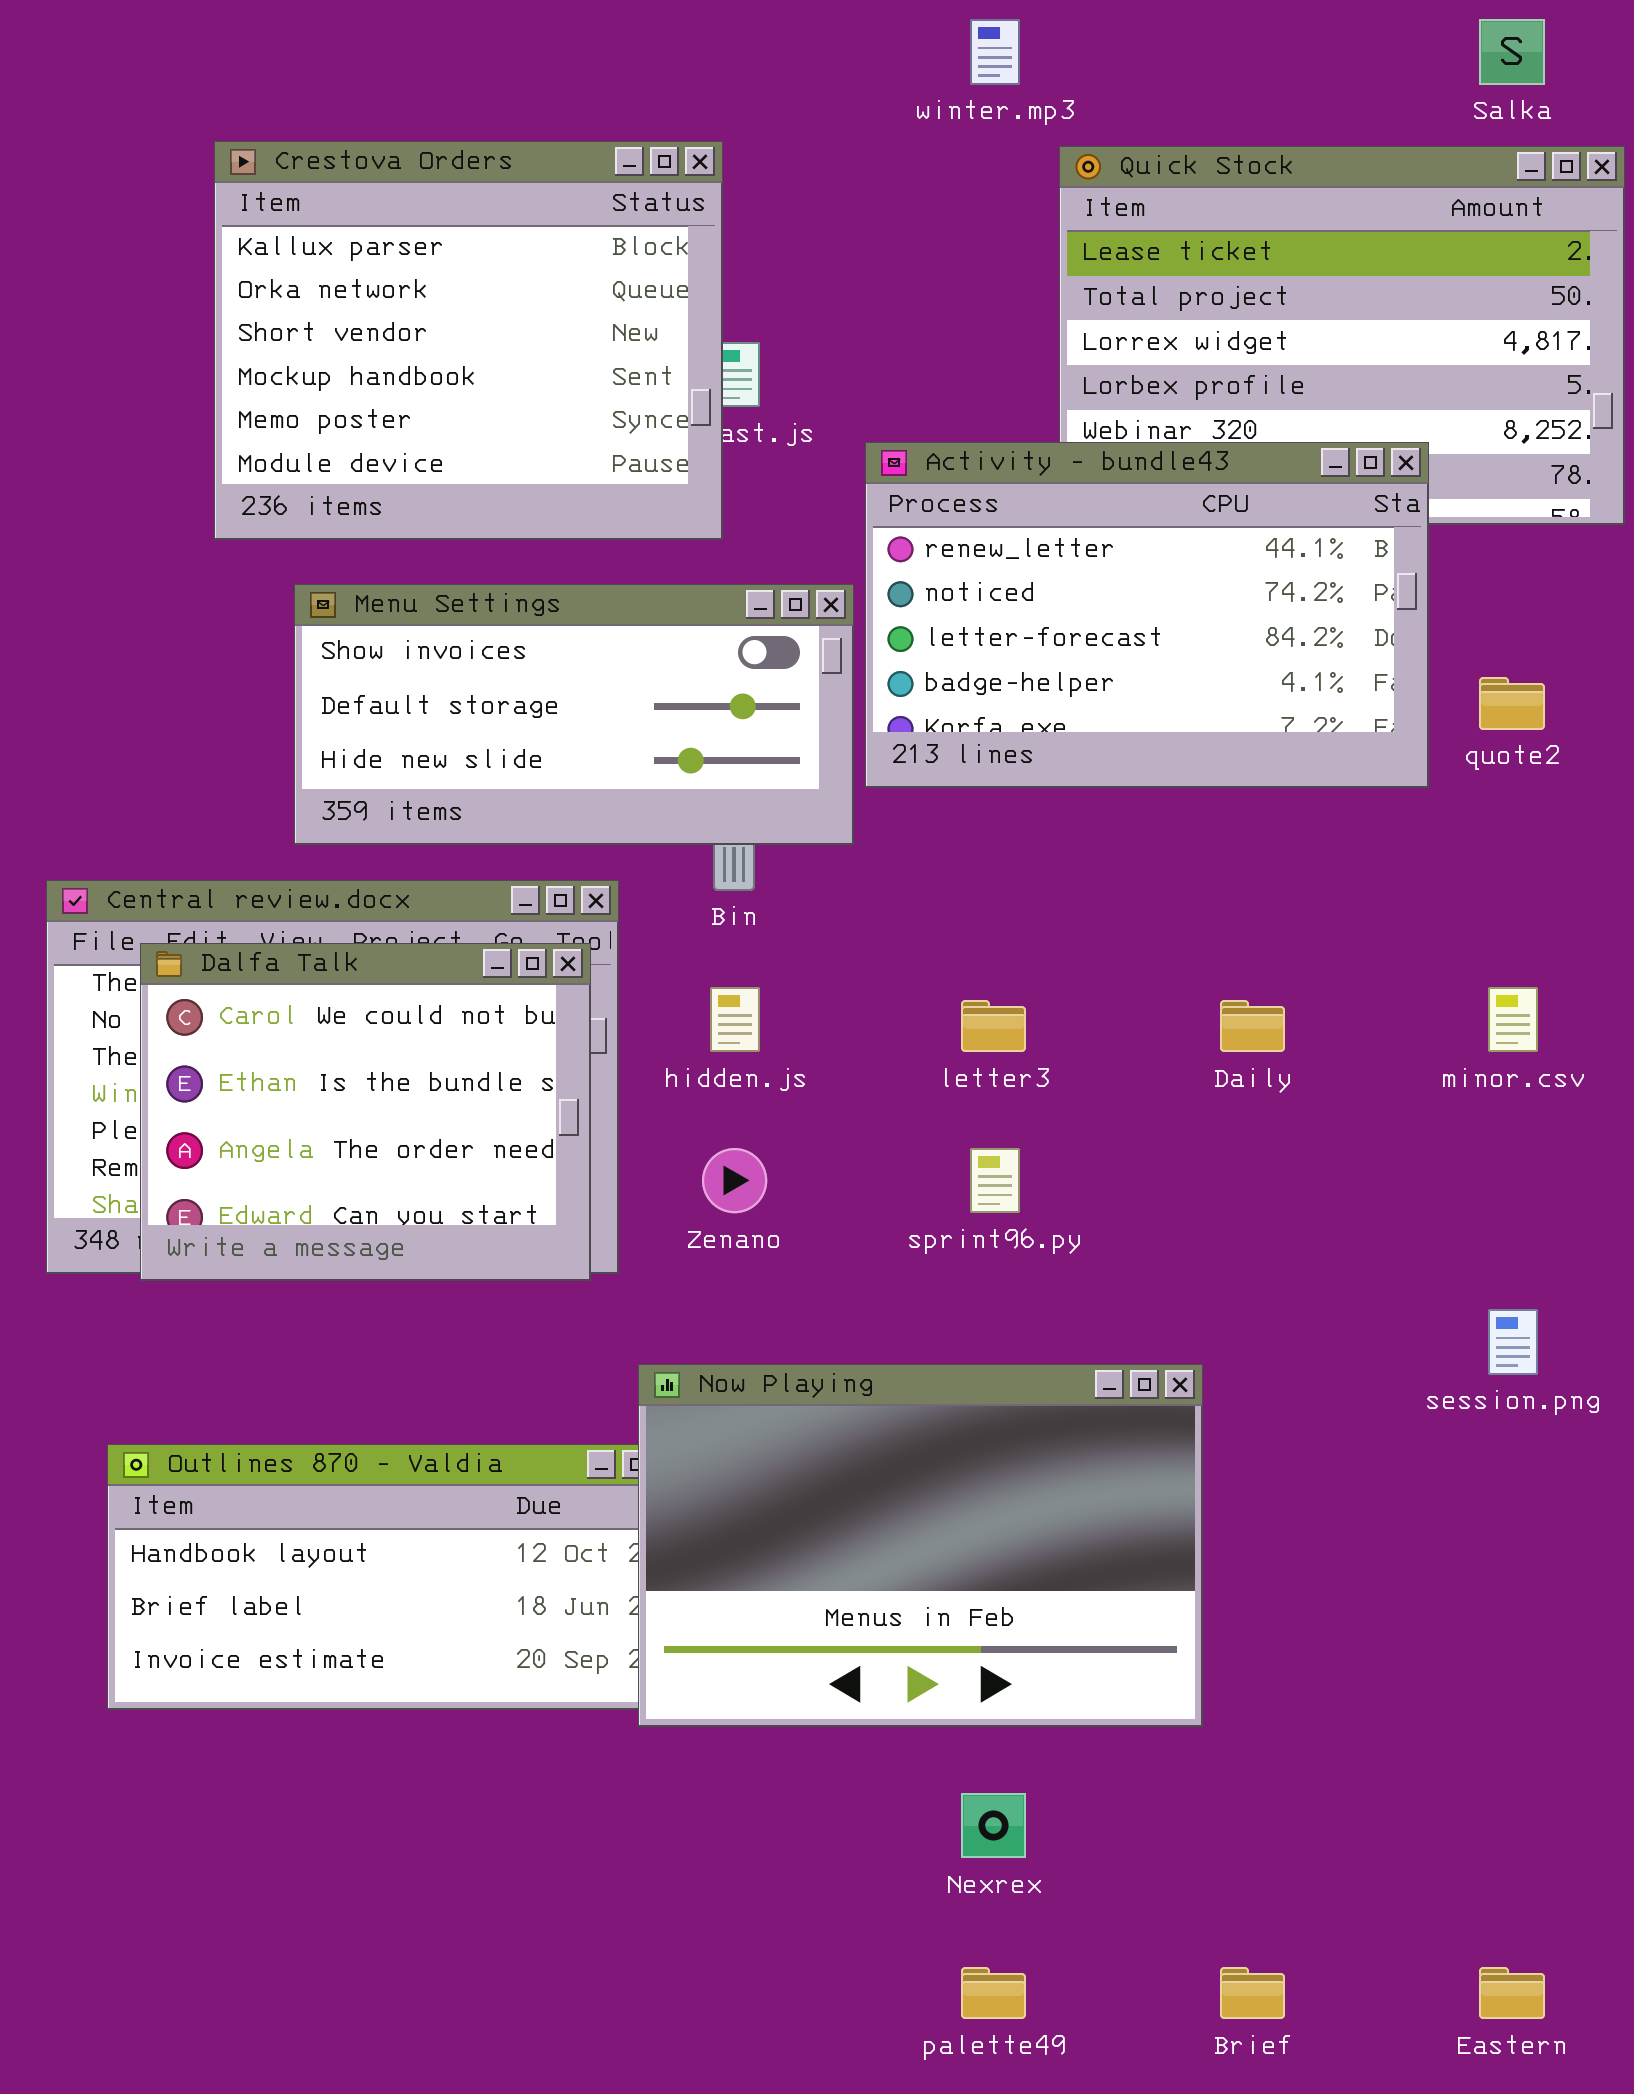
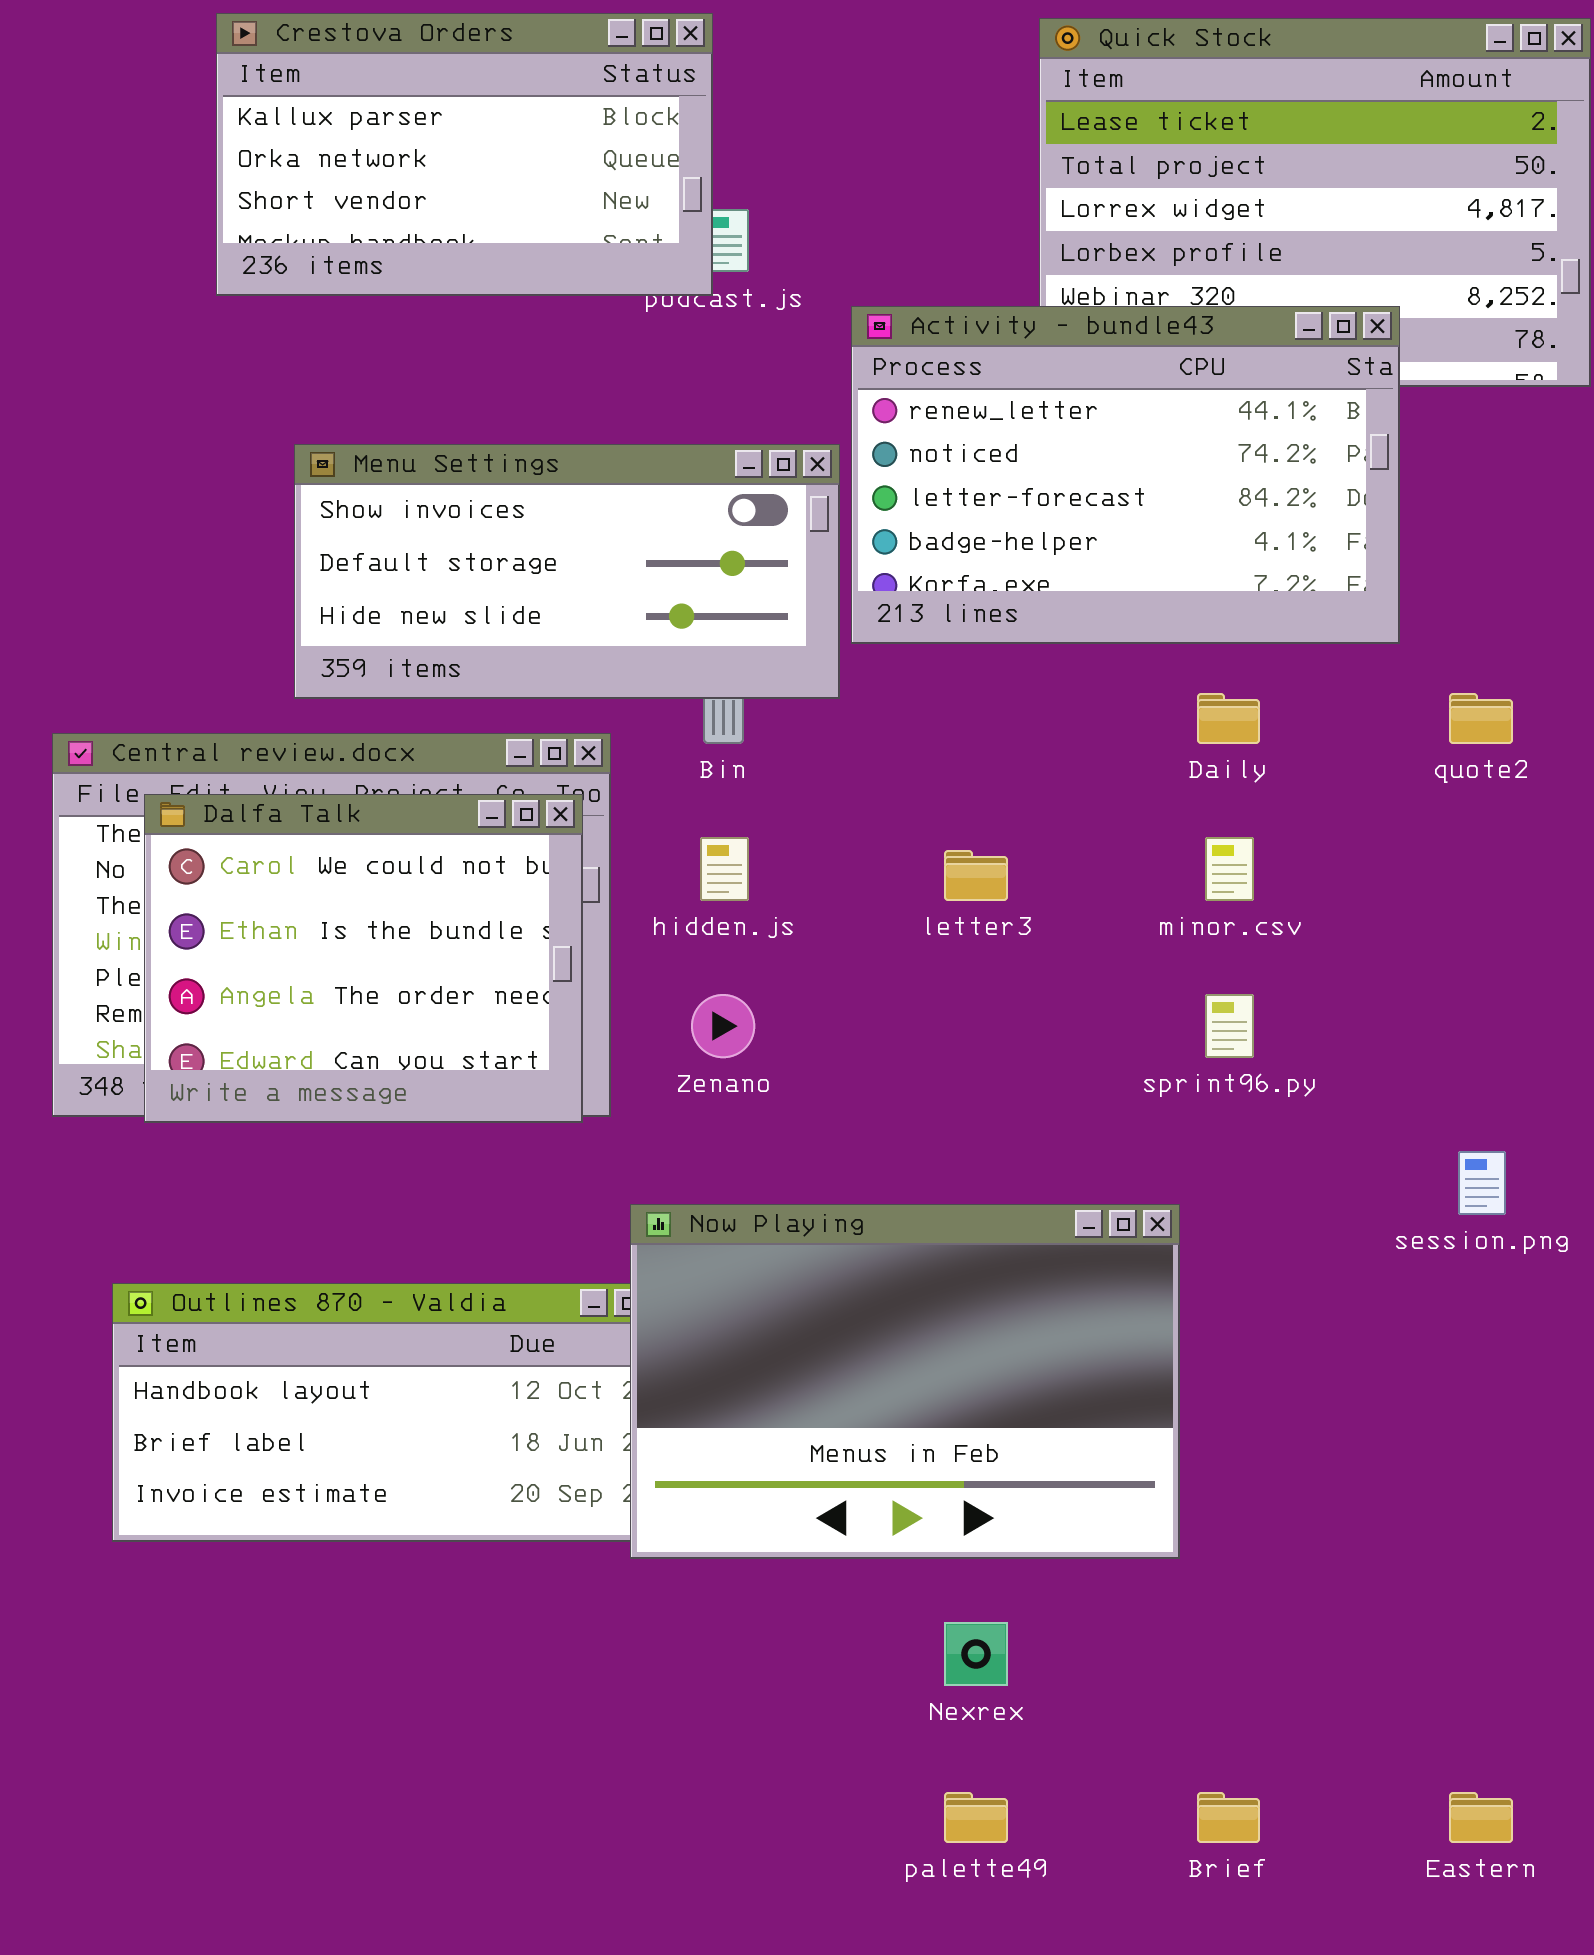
Crestova Orders: [214,141,723,540] -> [216,13,713,296], resized
quote2: [1479,677,1545,730] -> [1449,693,1513,744], moved
minor.csv: [1488,987,1538,1052] -> [1205,837,1254,901], moved
Daily: [1220,1000,1285,1052] -> [1197,693,1260,744], moved
sprint96.py: [970,1148,1020,1213] -> [1205,994,1254,1058], moved

